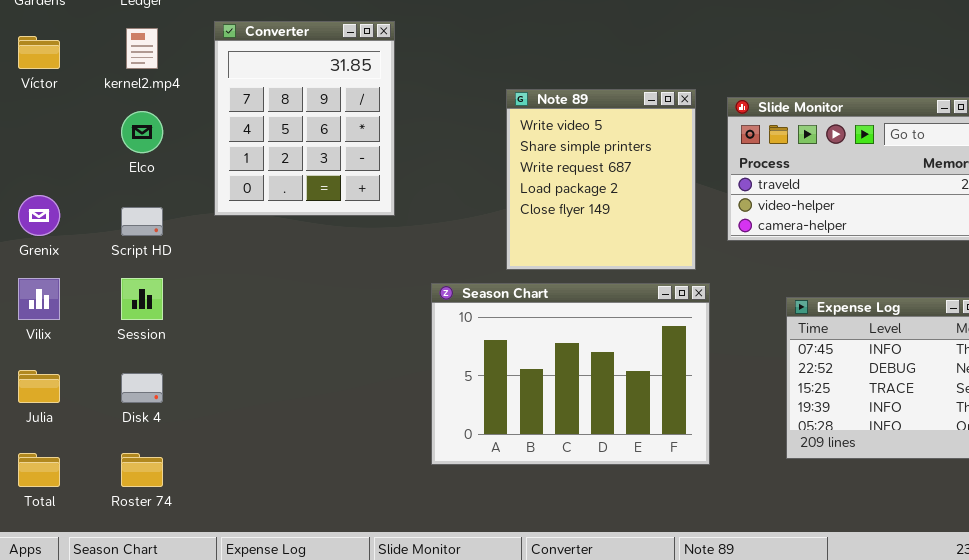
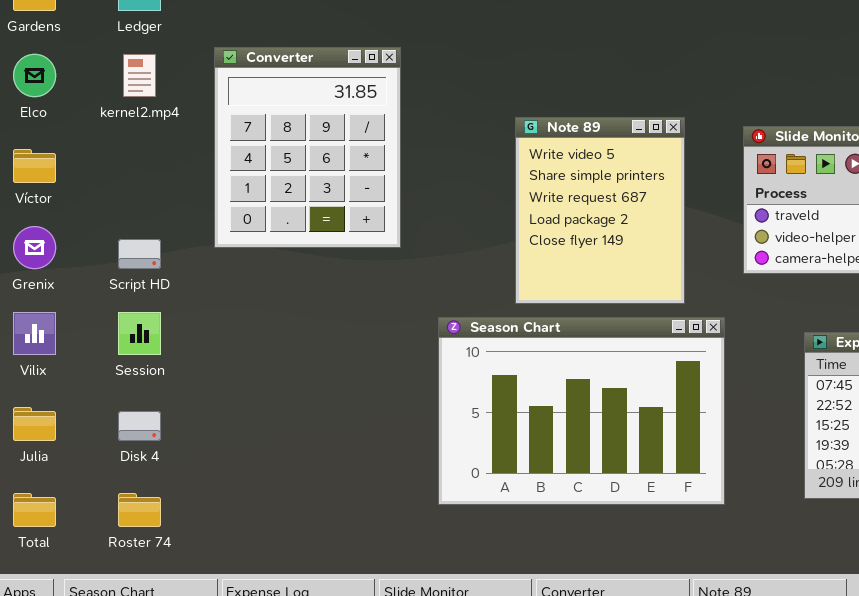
Víctor: [18,36,60,69] -> [13,149,56,183], moved
Note 89: [506,89,696,270] -> [515,117,685,304], resized
Elco: [121,111,163,153] -> [13,54,56,97], moved

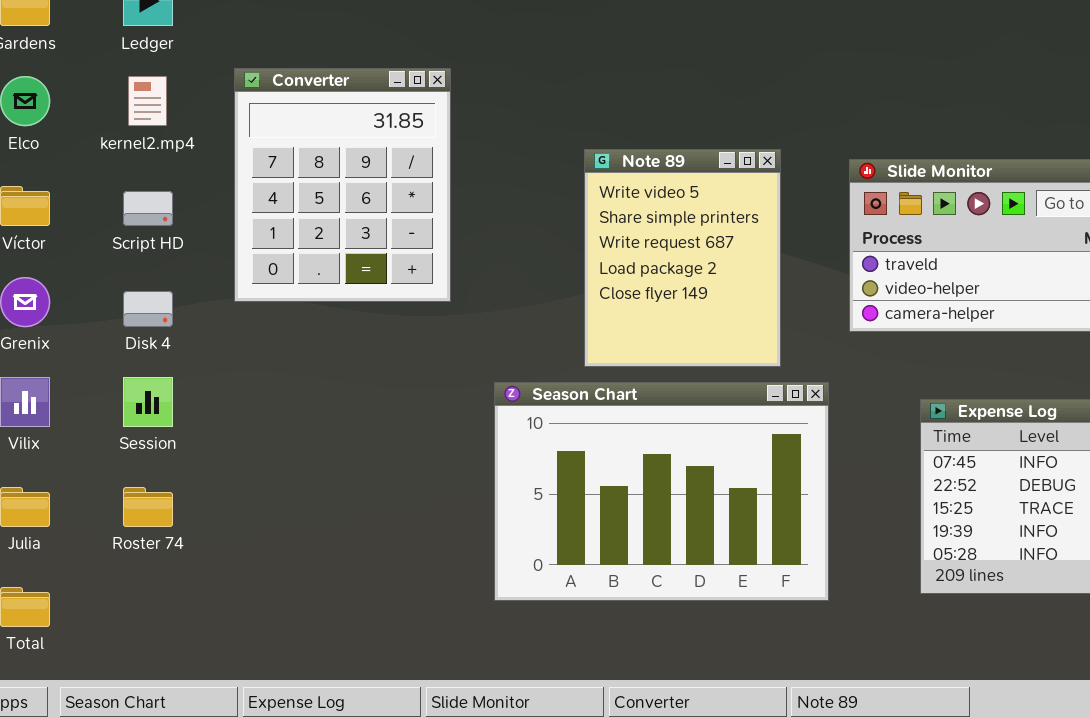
Script HD: [118,239,161,269] -> [123,191,173,226], moved
Disk 4: [118,411,161,441] -> [123,291,173,327], moved
Roster 74: [118,493,161,527] -> [123,487,173,527], moved

